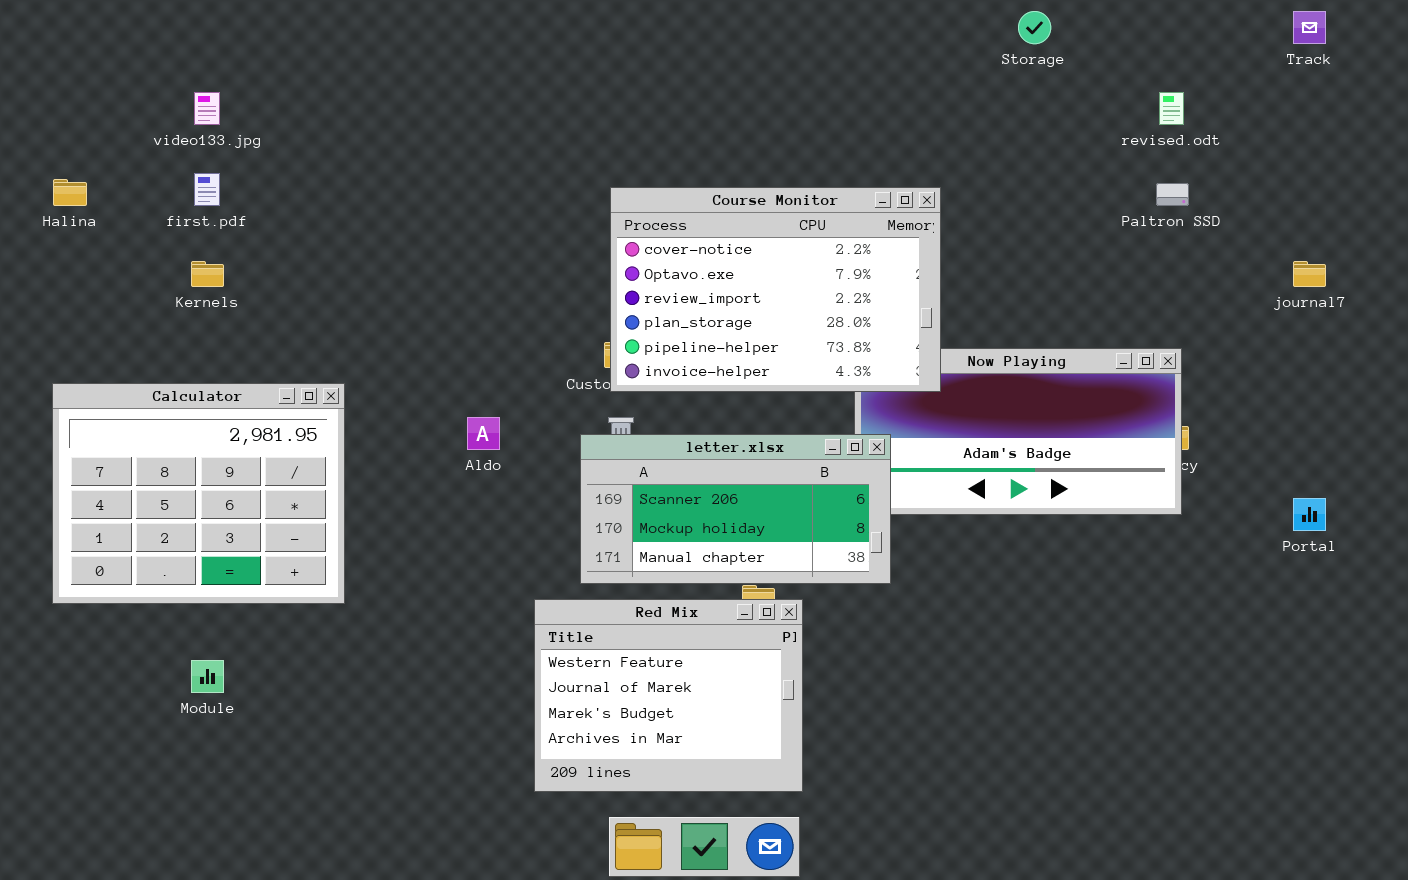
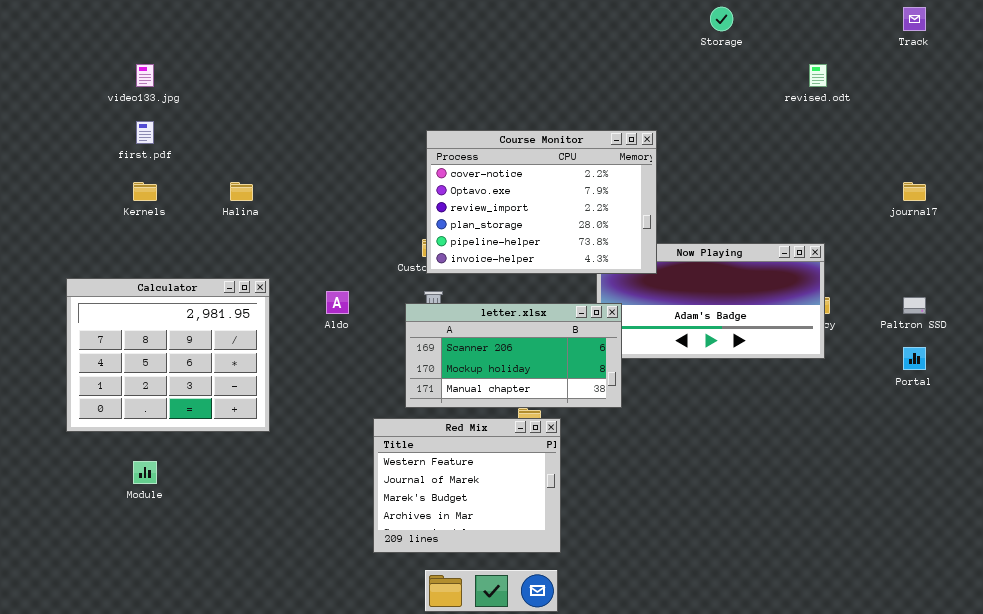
Halina: [53,179,87,206] -> [230,182,253,201], moved
Paltron SSD: [1156,183,1189,206] -> [903,297,926,314], moved
Calculator: [52,383,345,604] -> [66,278,270,432], moved

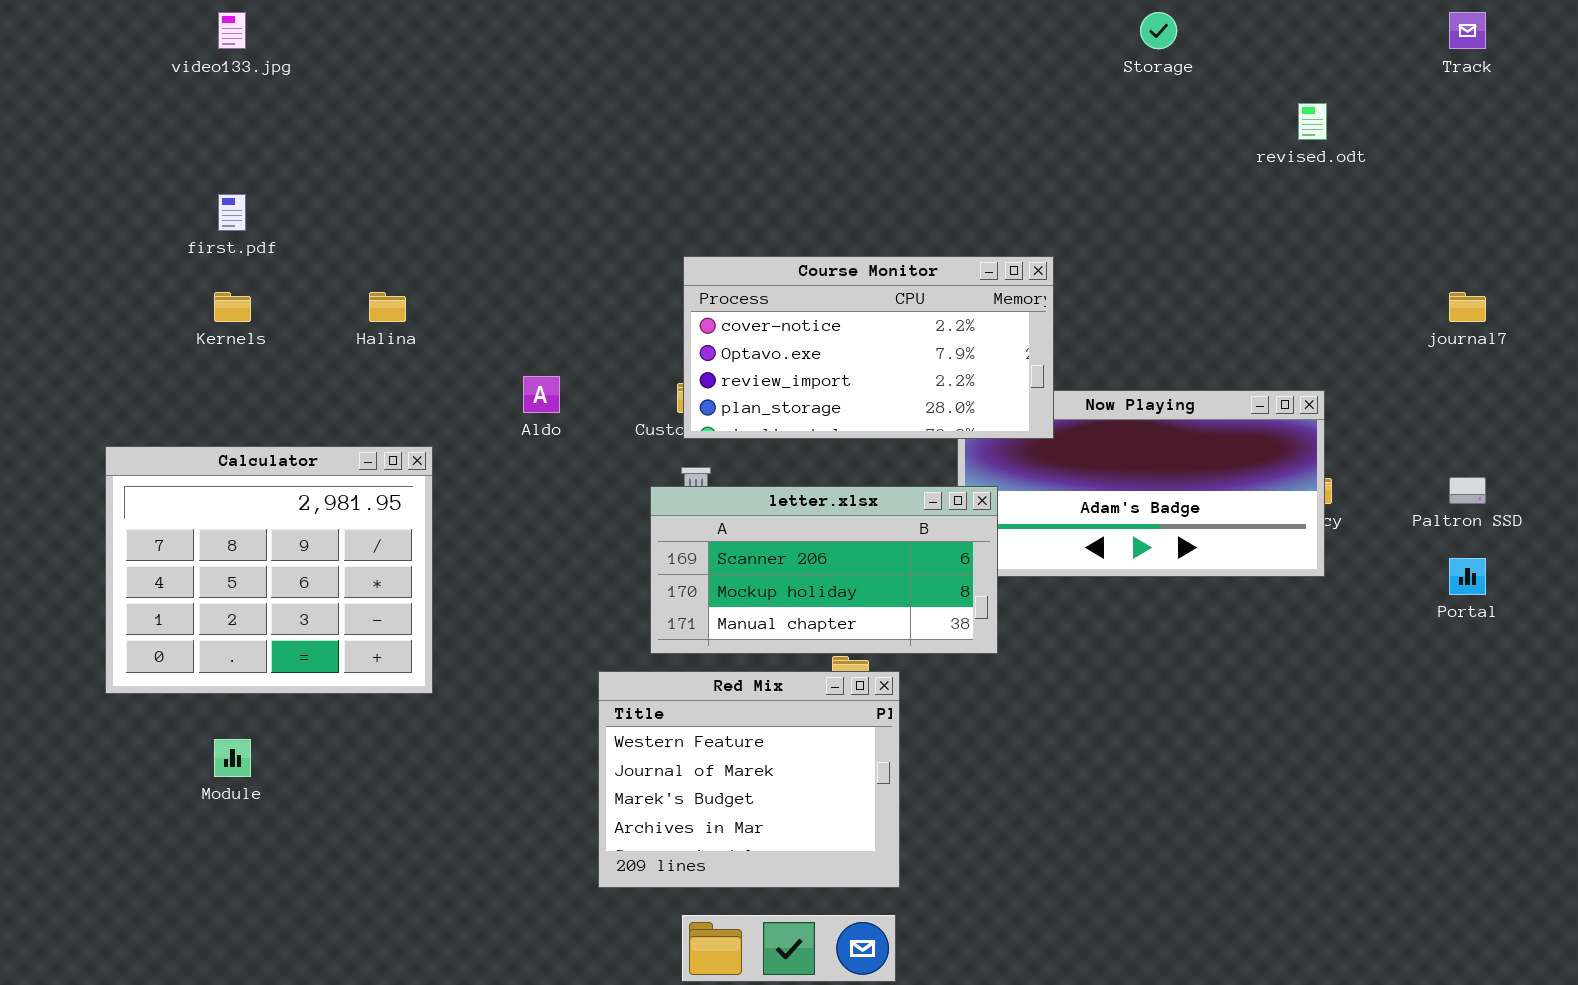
video133.jpg: [136,64,154,87] -> [218,12,246,49], moved
Course Monitor: [426,130,657,274] -> [683,256,1054,439], resized
Aldo: [326,291,349,314] -> [523,376,560,413], moved

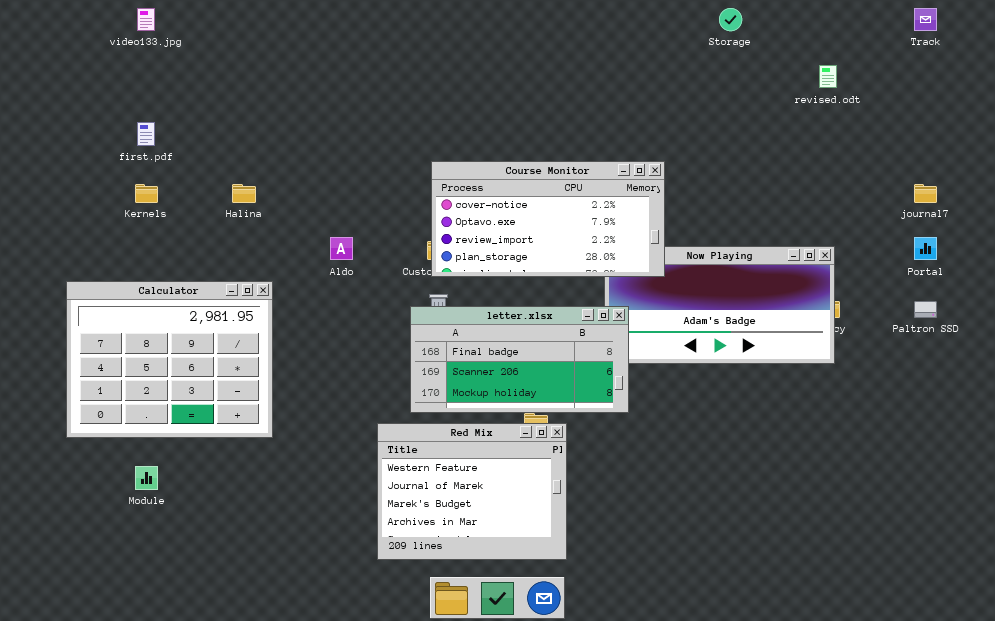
letter.xlsx: [650,486,998,654] -> [410,306,629,413], scrolled up 1 row
Portal: [1449,558,1486,595] -> [914,237,937,260], moved

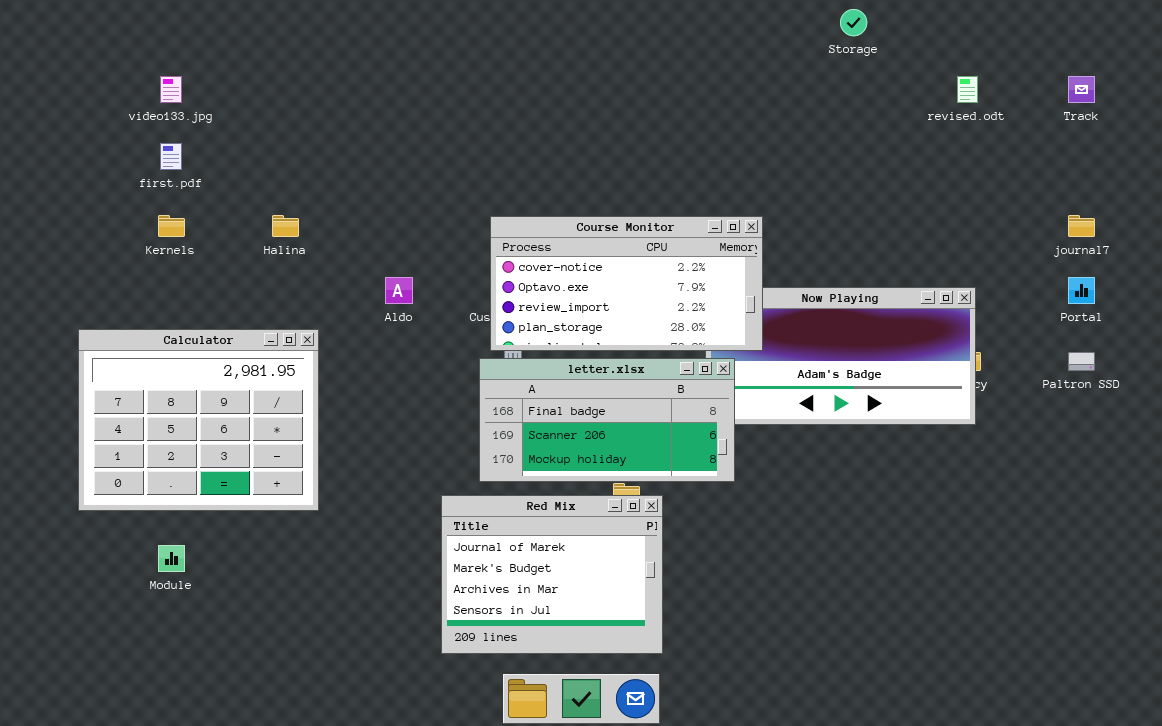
video133.jpg: [137,8,155,31] -> [160,76,182,103], moved
Track: [914,8,937,31] -> [1068,76,1095,103], moved
Course Monitor: [431,161,665,277] -> [490,216,763,351], moved
Red Mix: [377,423,567,560] -> [441,495,663,654], scrolled down 1 row

